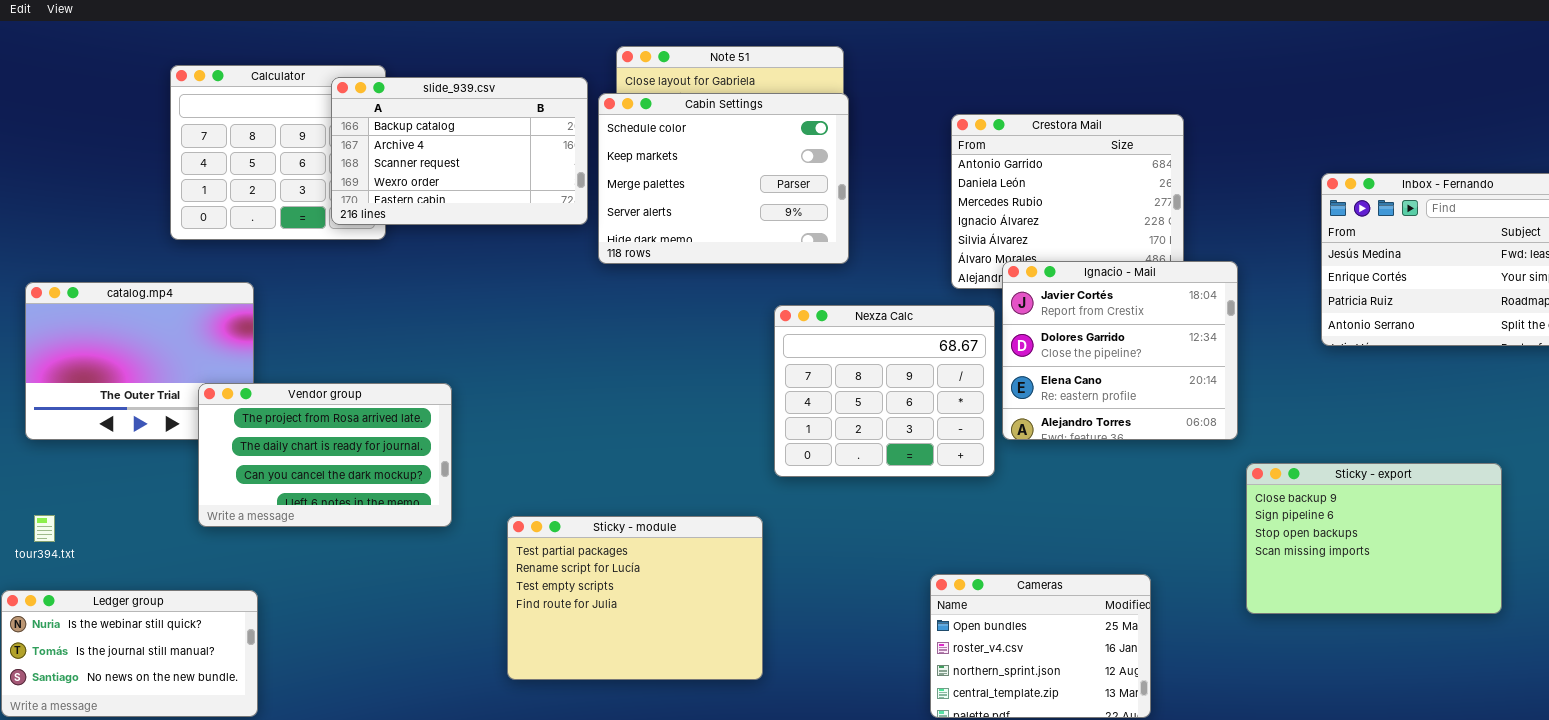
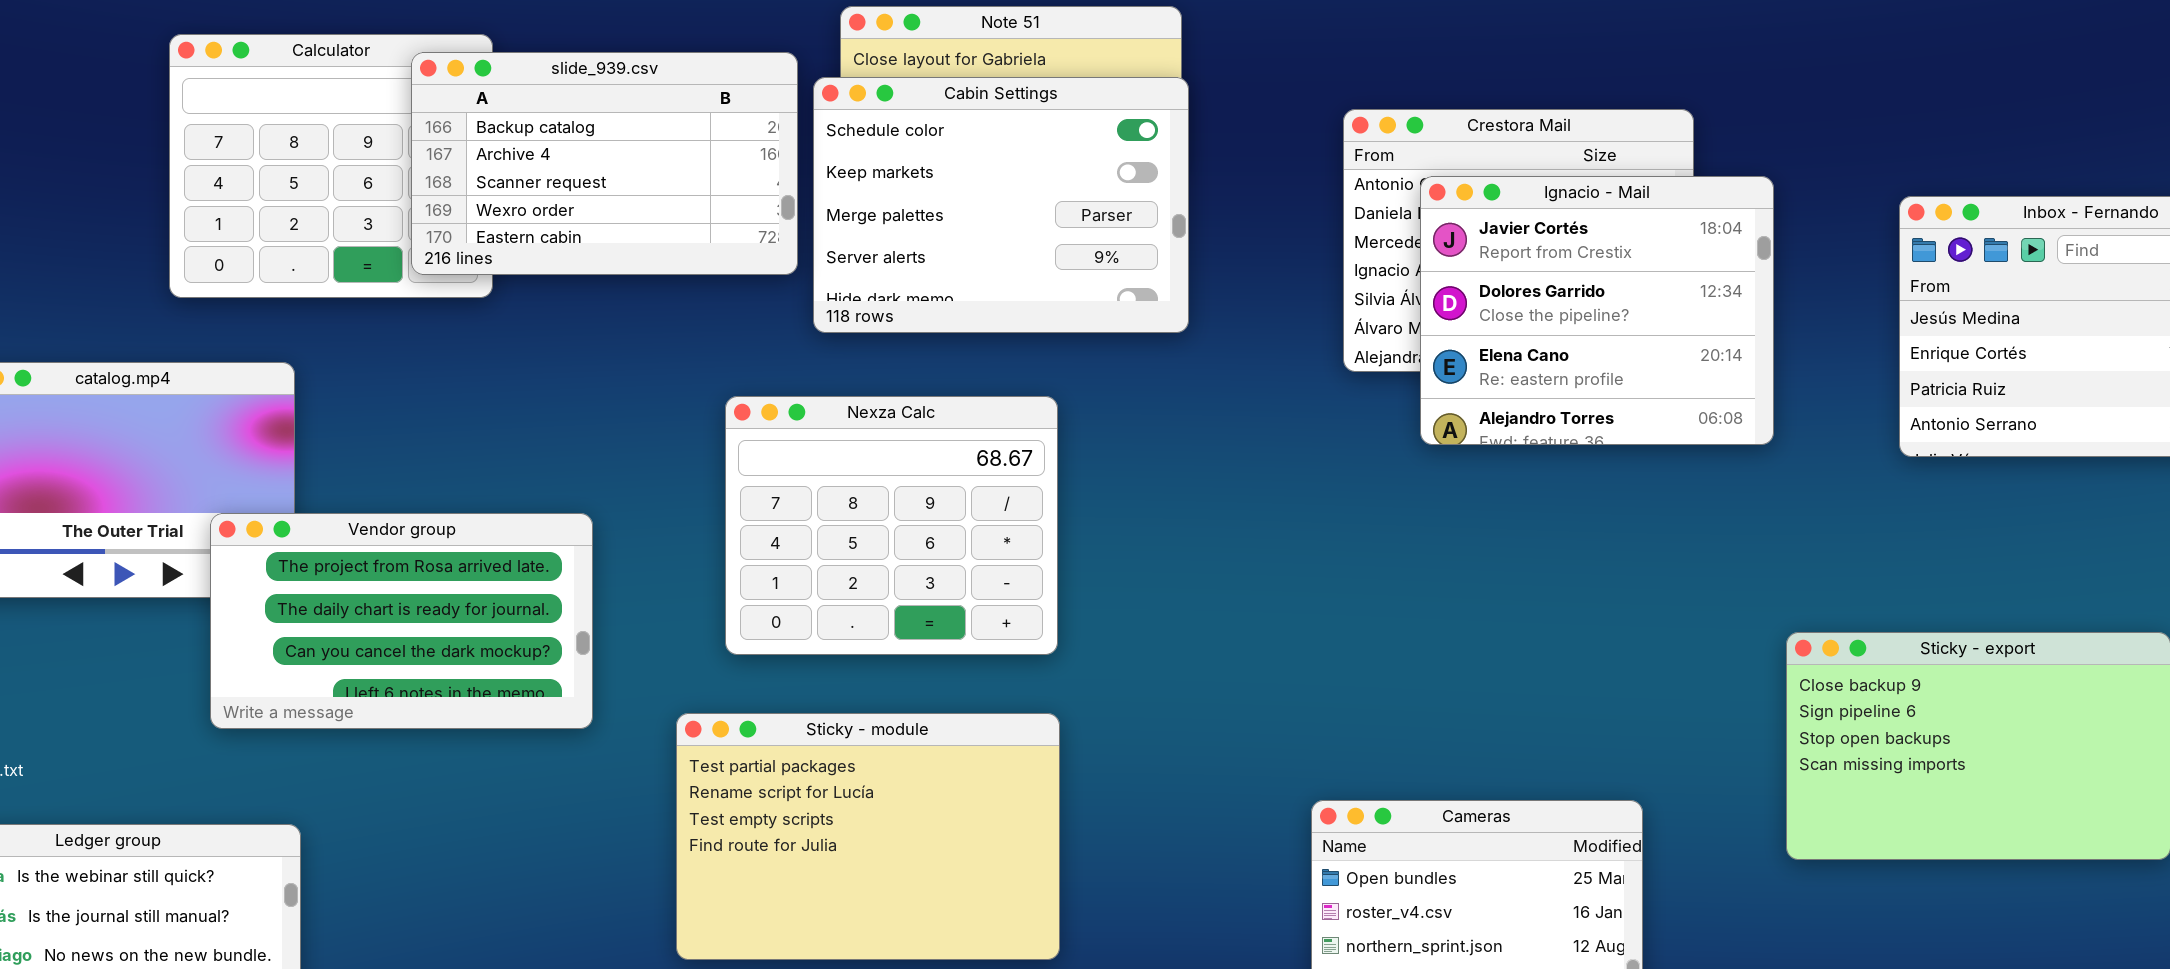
Ignacio - Mail: [1002,261,1238,440] -> [1420,176,1774,445], moved
Nexza Calc: [774,305,995,477] -> [725,396,1058,655], moved

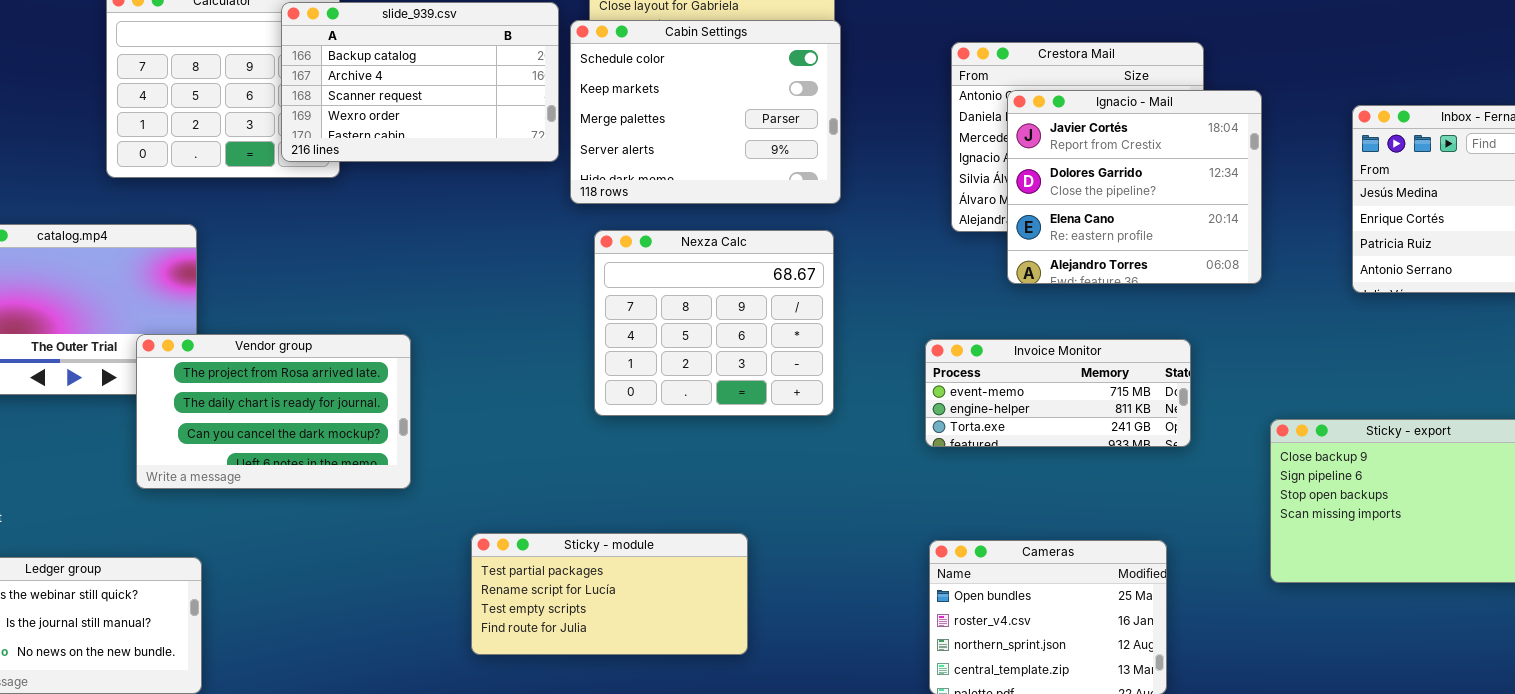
Nexza Calc: [725,396,1058,655] -> [594,230,834,416], moved
Invoice Monitor: none -> [925,339,1191,447], opened
Sticky - module: [676,713,1060,960] -> [471,533,748,655], resized

